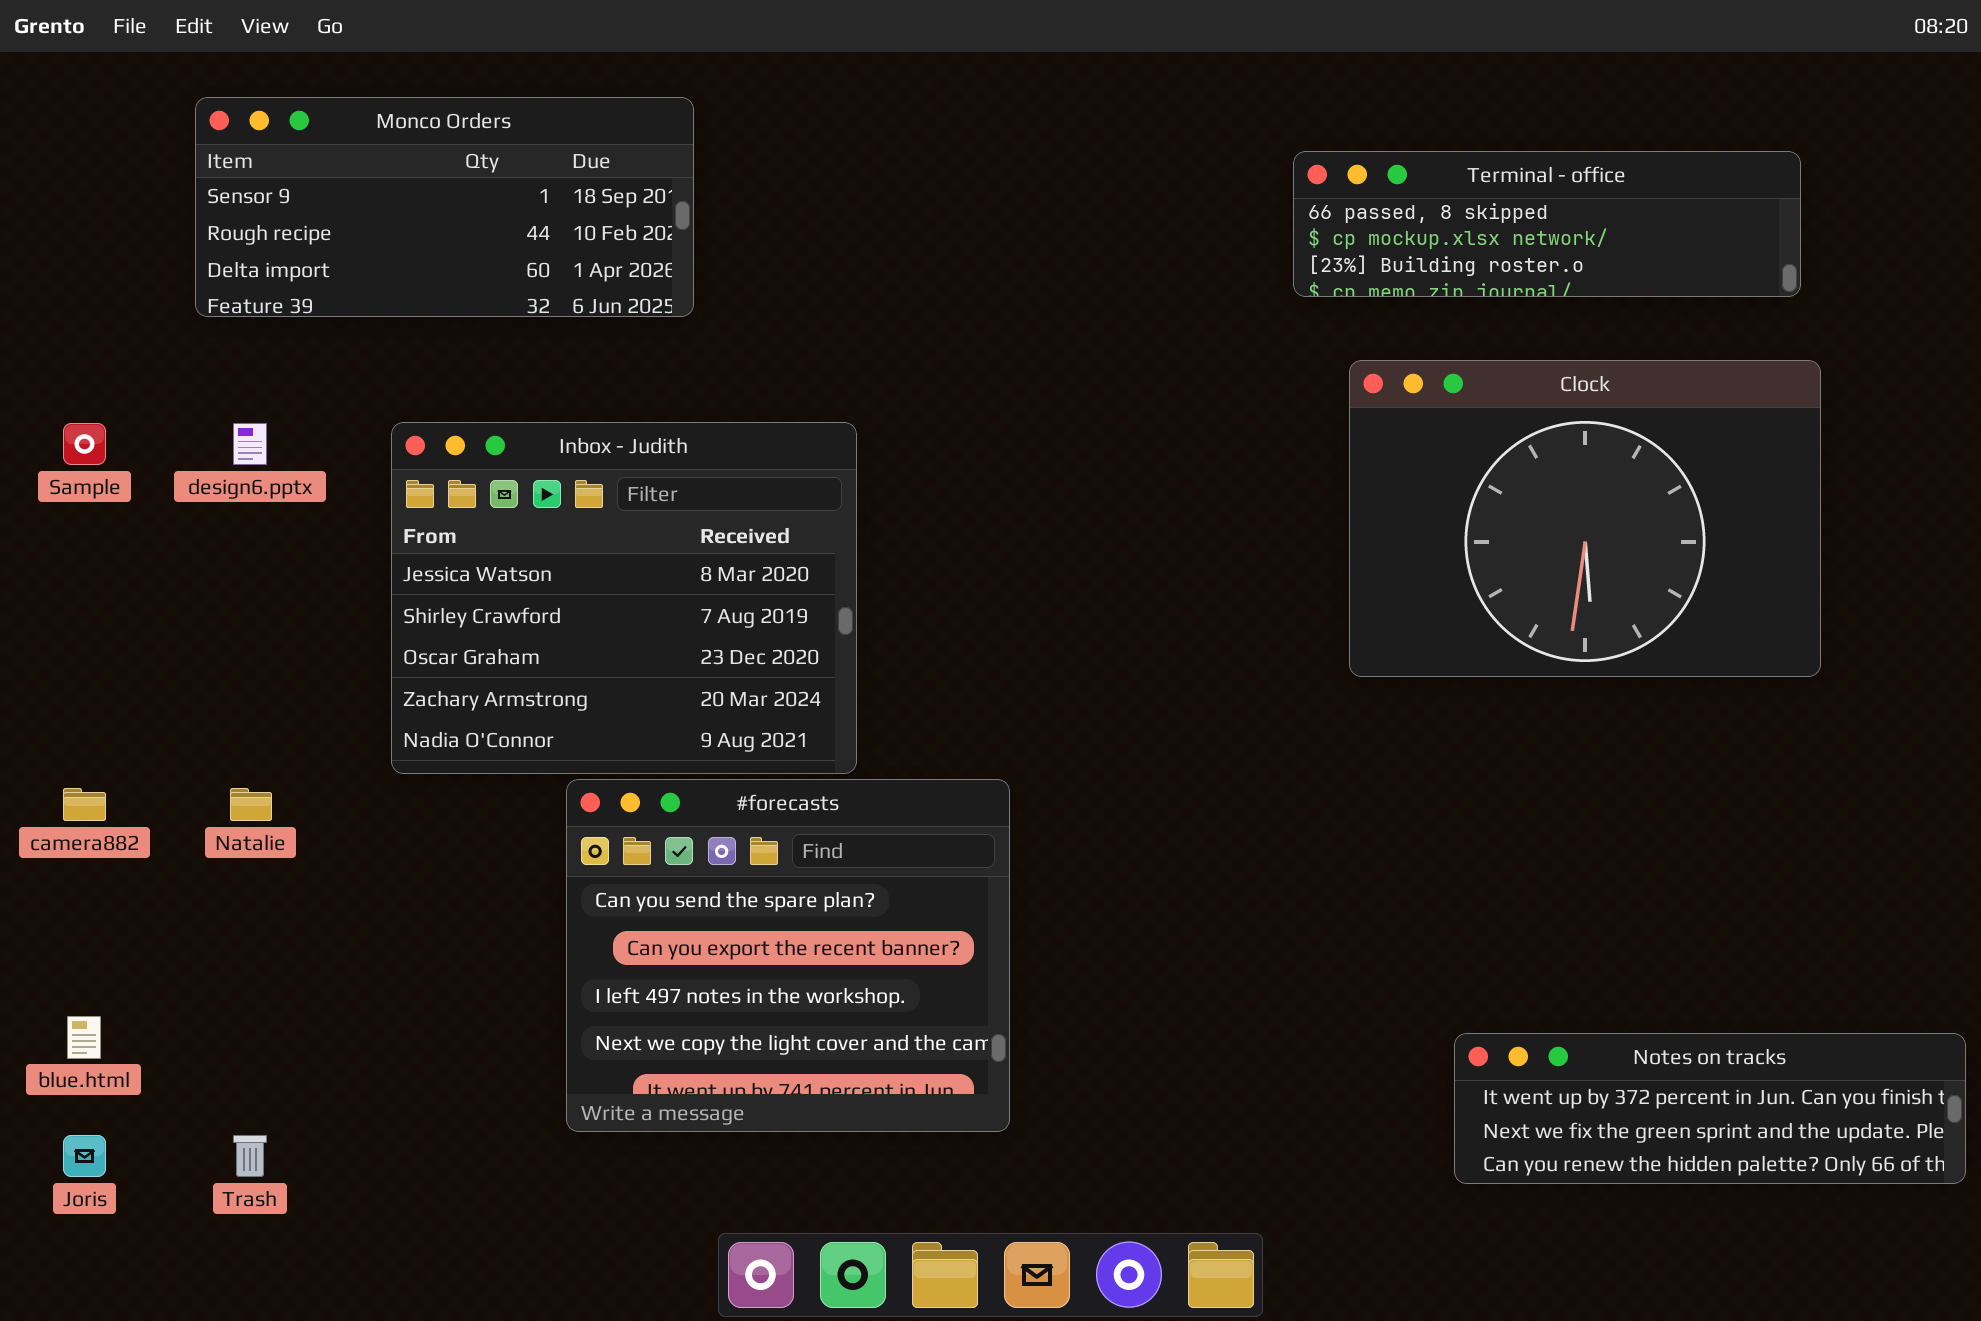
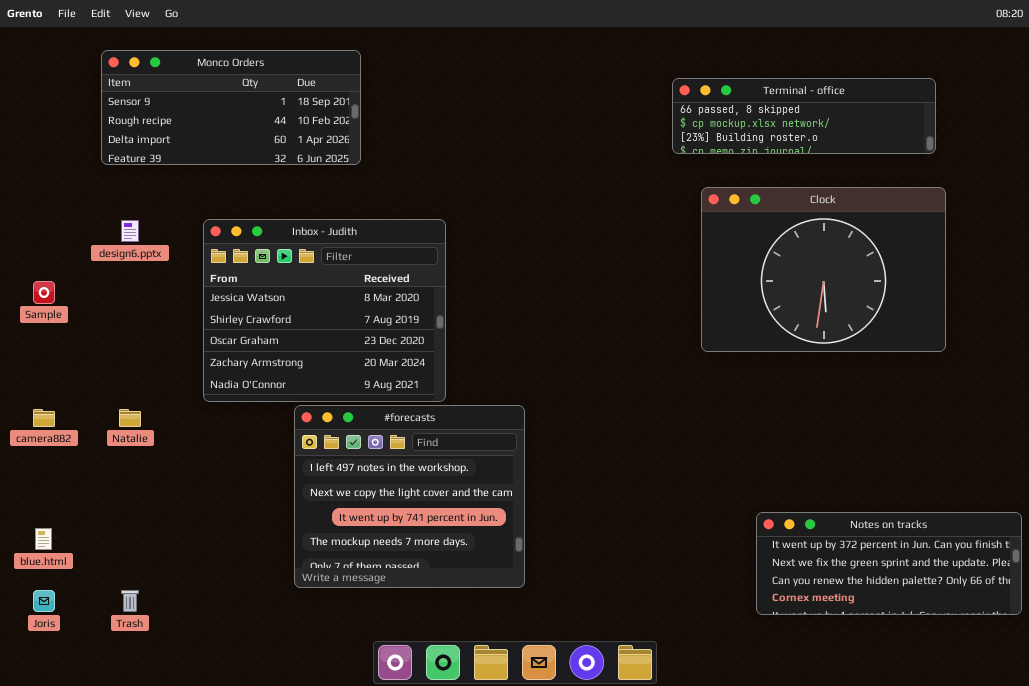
Sample: [63,423,106,465] -> [33,281,55,304], moved
#forecasts: [566,779,1010,1132] -> [294,405,525,588], scrolled down 2 rows
Notes on tracks: [1454,1033,1966,1184] -> [756,512,1022,615], resized

